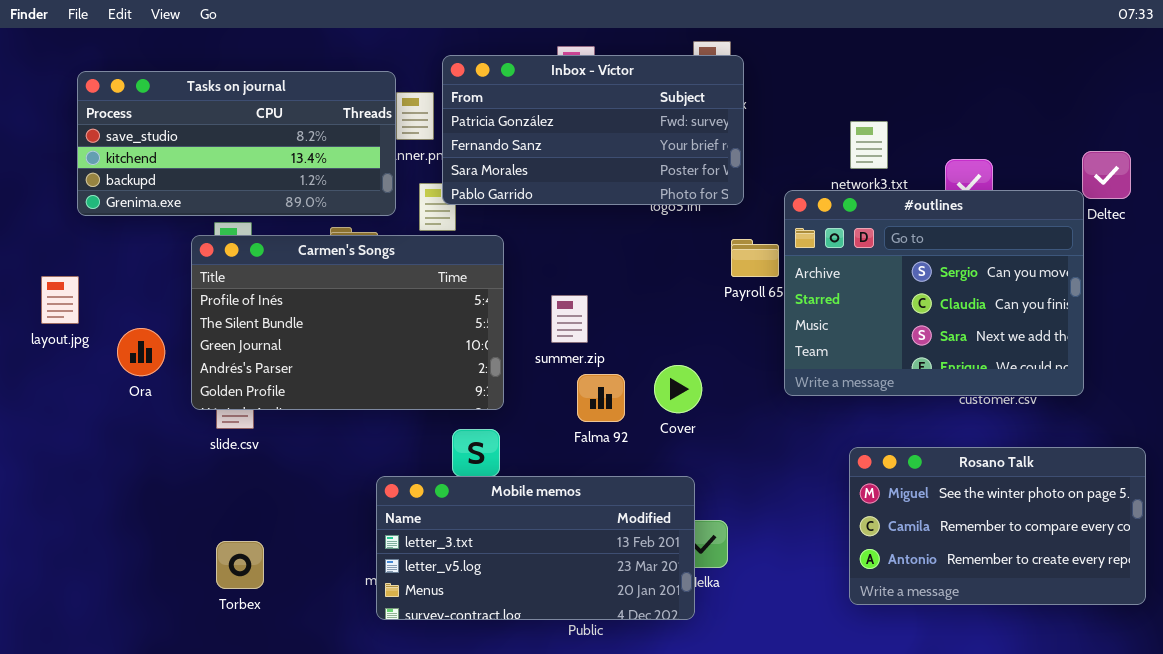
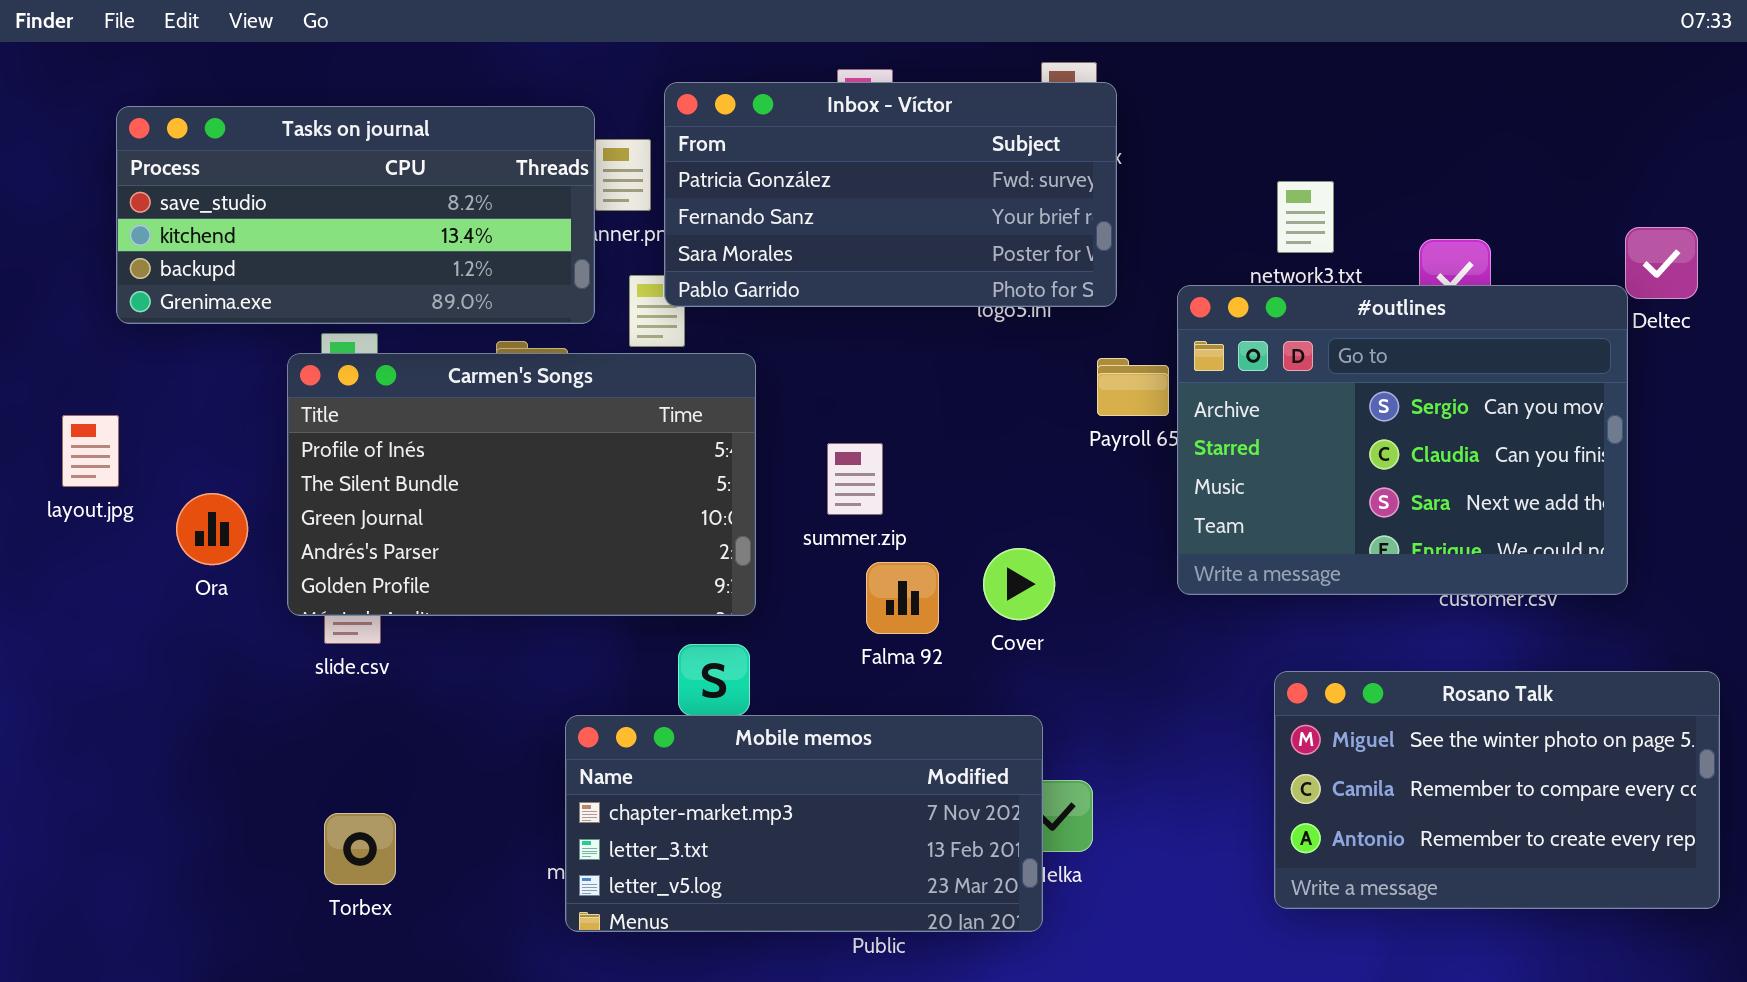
Mobile memos: [376,476,695,620] -> [565,715,1043,932], scrolled up 1 row

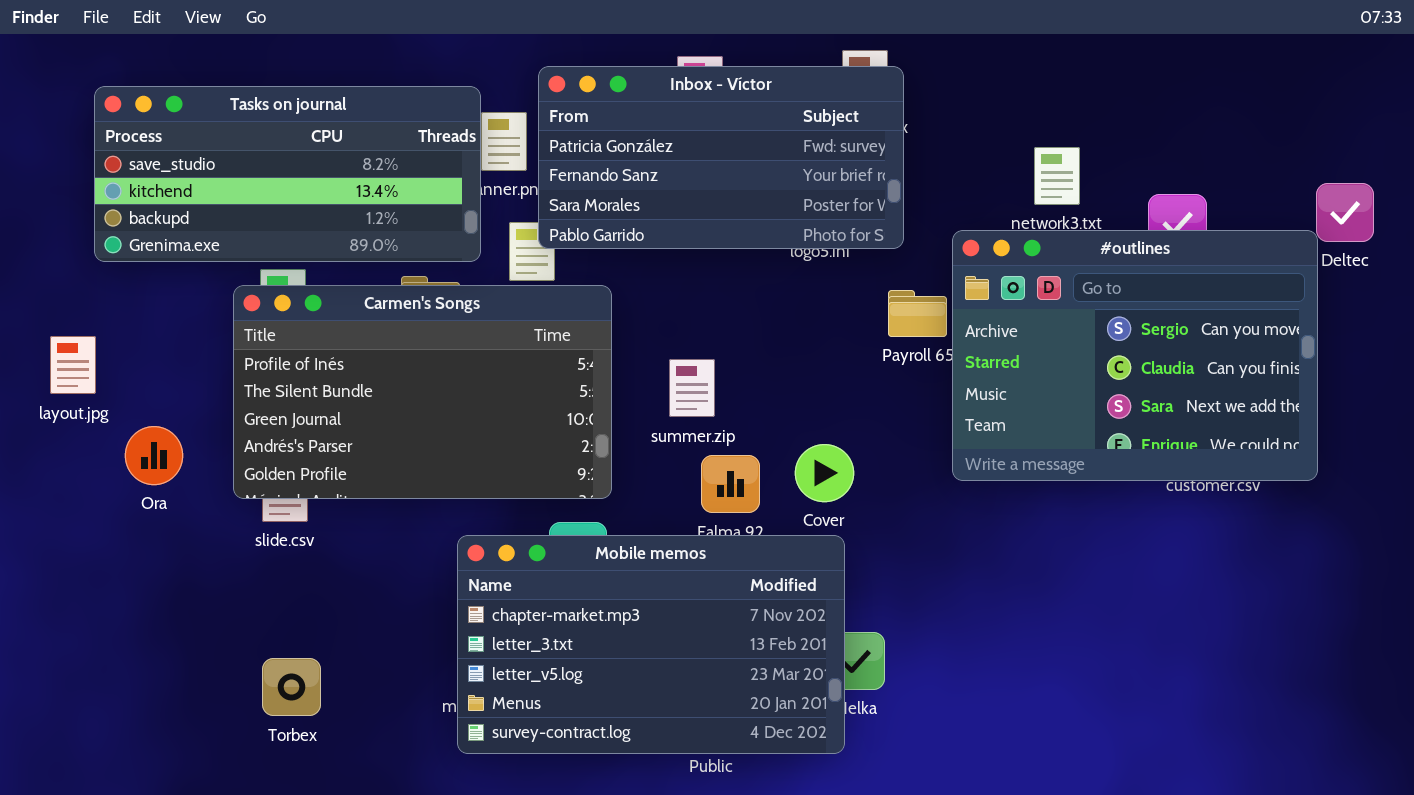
Ora: [176,493,248,565] -> [125,426,183,485], moved
Rosano Talk: [1274,671,1720,909] -> none, closed
Mobile memos: [565,715,1043,932] -> [457,535,845,754], resized

